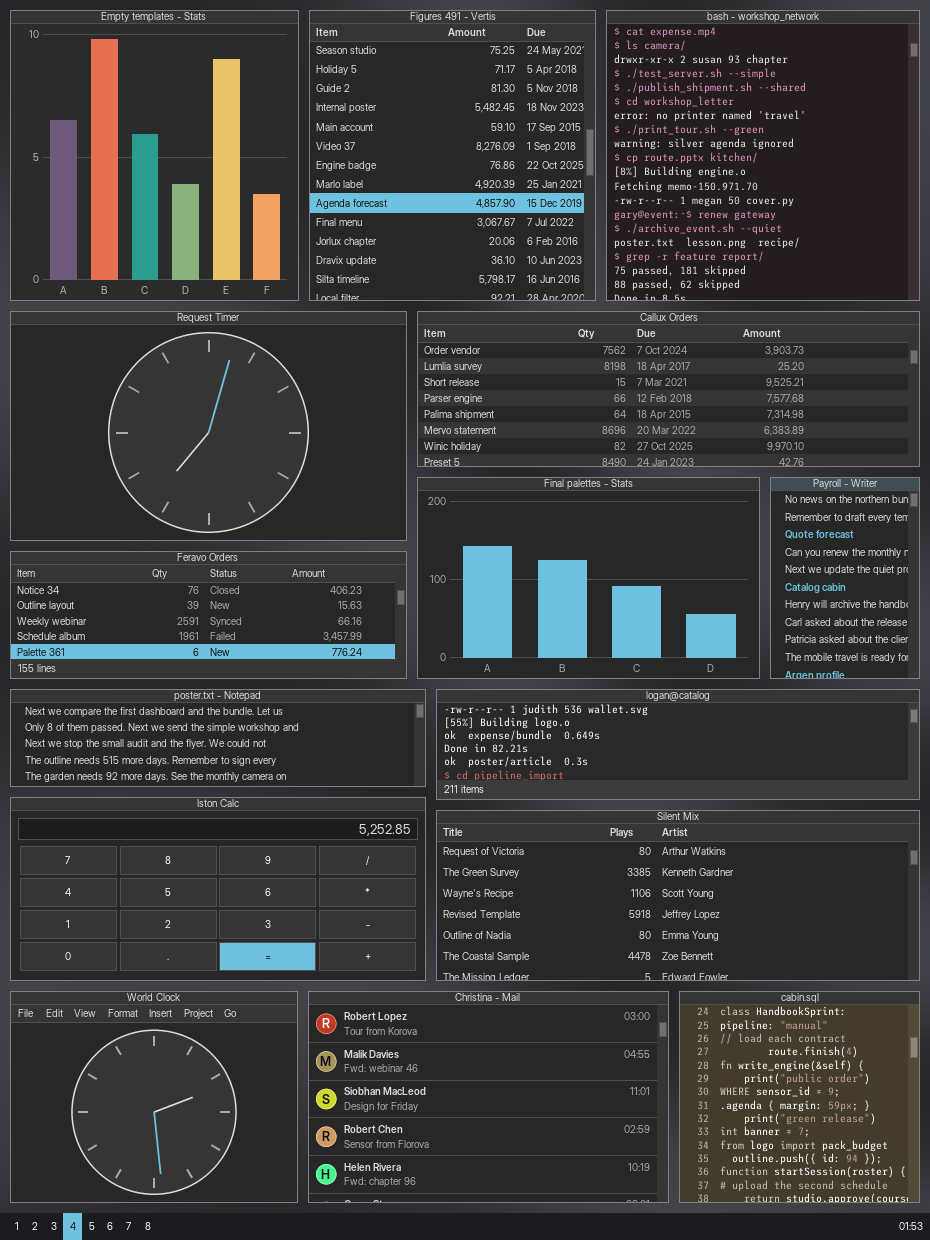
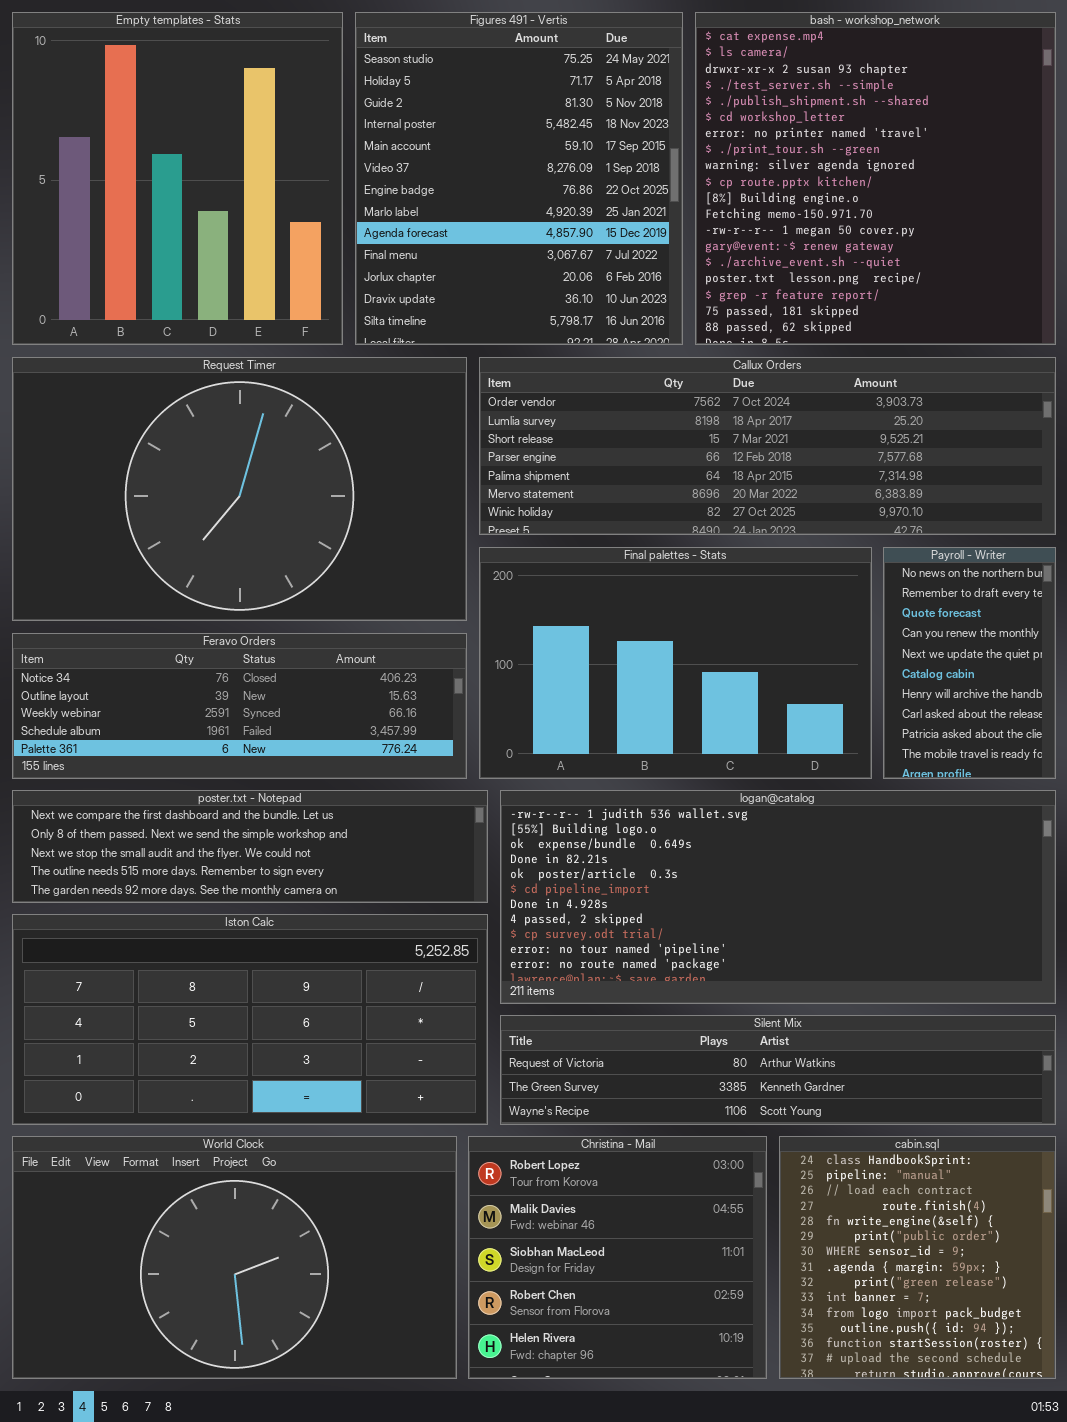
logan@catalog: [436,689,920,800] -> [500,790,1056,1004], resized
Silent Mix: [436,810,920,981] -> [500,1015,1056,1125], resized
World Clock: [10,991,298,1203] -> [12,1136,457,1379], resized
Christina - Mail: [308,991,669,1203] -> [468,1136,767,1379], resized

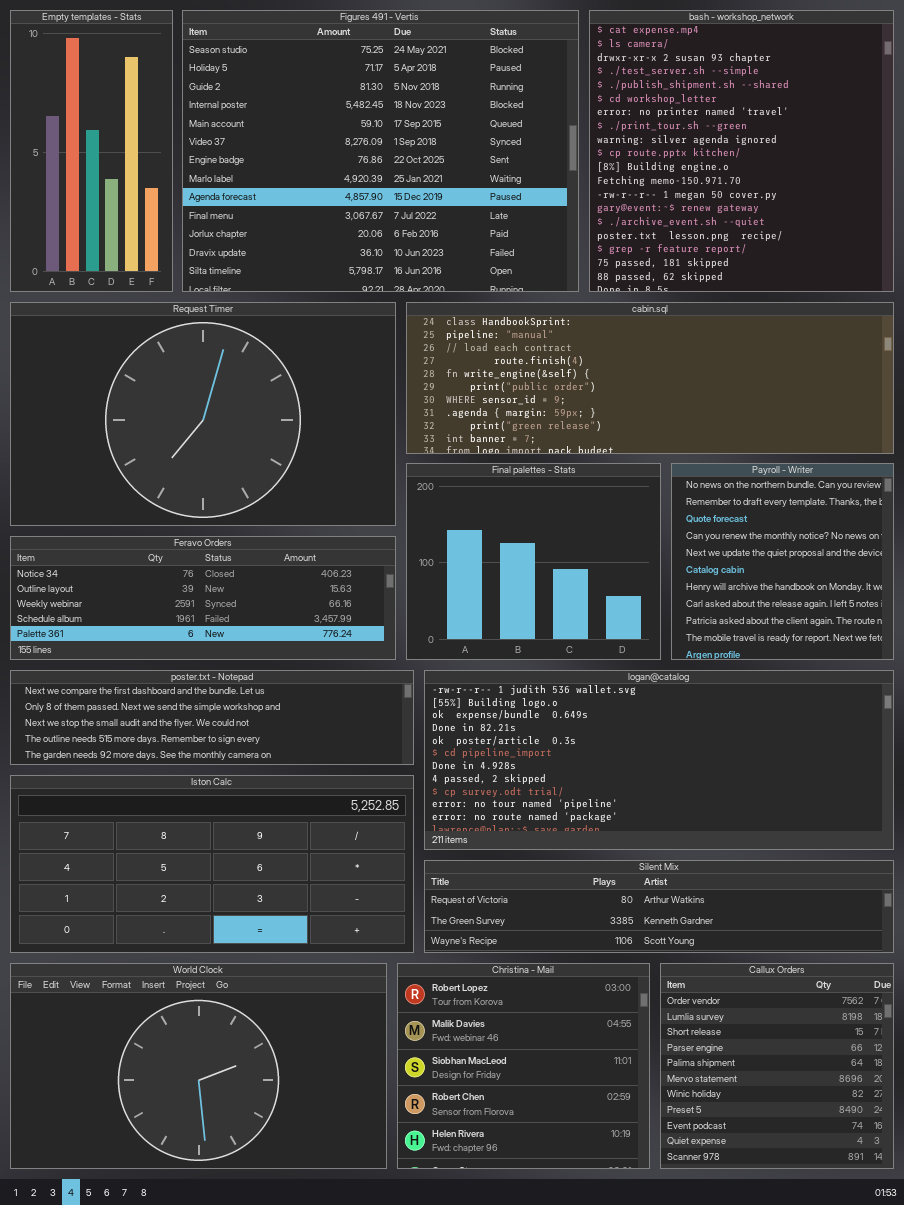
Empty templates - Stats: [12,12,343,345] -> [10,10,173,292], resized
Figures 491 - Vertis: [355,12,683,345] -> [182,10,579,292], resized
Callux Orders: [479,357,1056,535] -> [660,963,894,1169], moved, resized
Final palettes - Stats: [479,547,872,779] -> [406,463,661,660], resized
Payroll - Writer: [883,547,1056,779] -> [671,463,894,660], resized
cabin.sql: [779,1136,1056,1379] -> [406,302,894,454], moved, resized

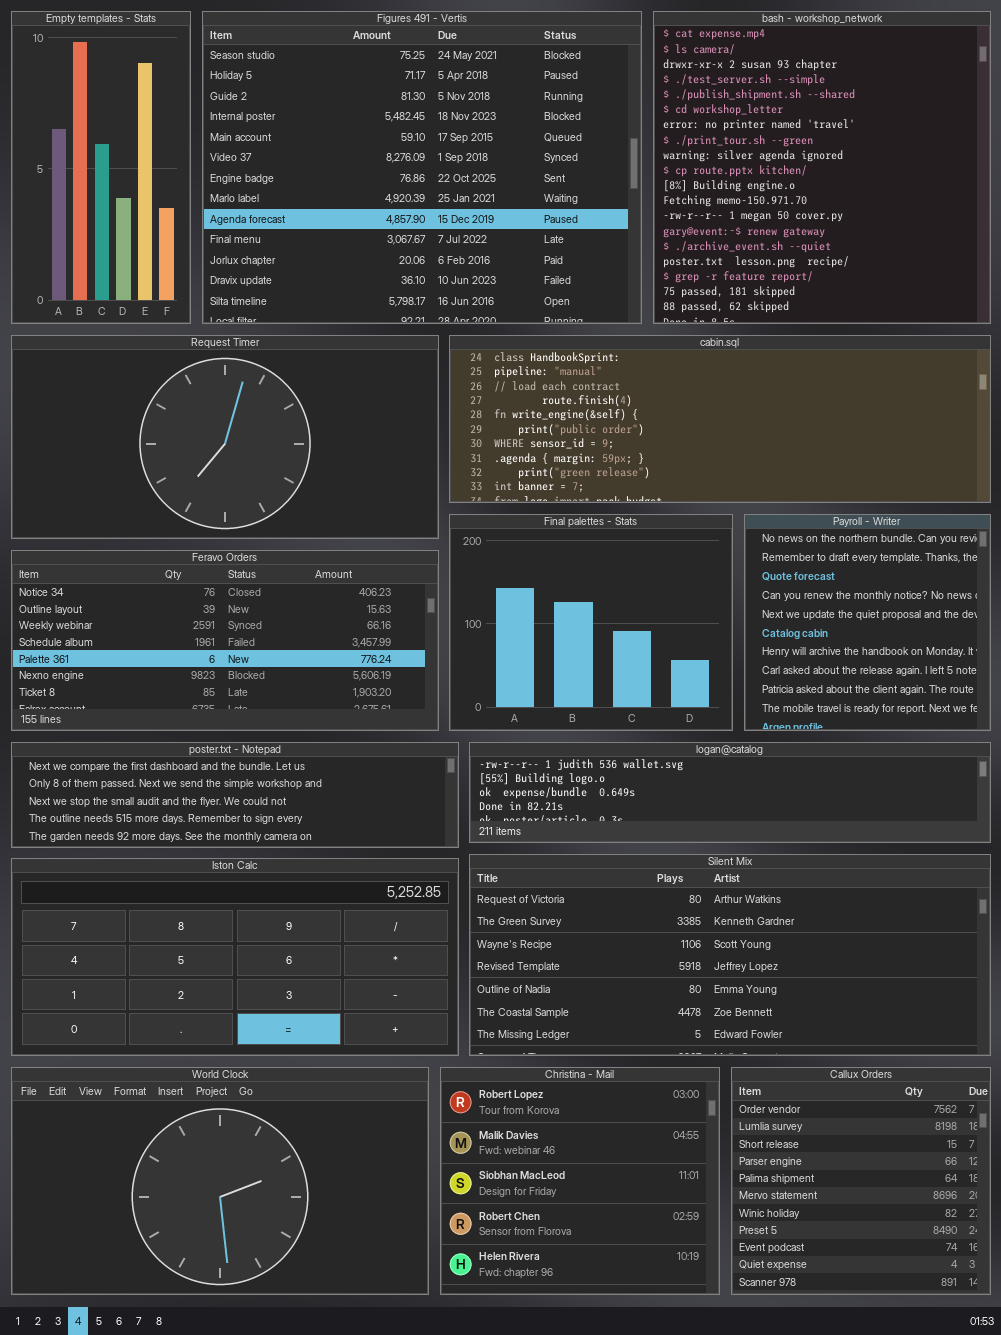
Request Timer: [10,302,396,526] -> [11,335,439,539], resized
Feravo Orders: [10,536,396,660] -> [11,550,439,731], resized
logan@catalog: [424,670,894,850] -> [469,742,991,843], resized
Silent Mix: [424,860,894,953] -> [469,854,991,1056], resized

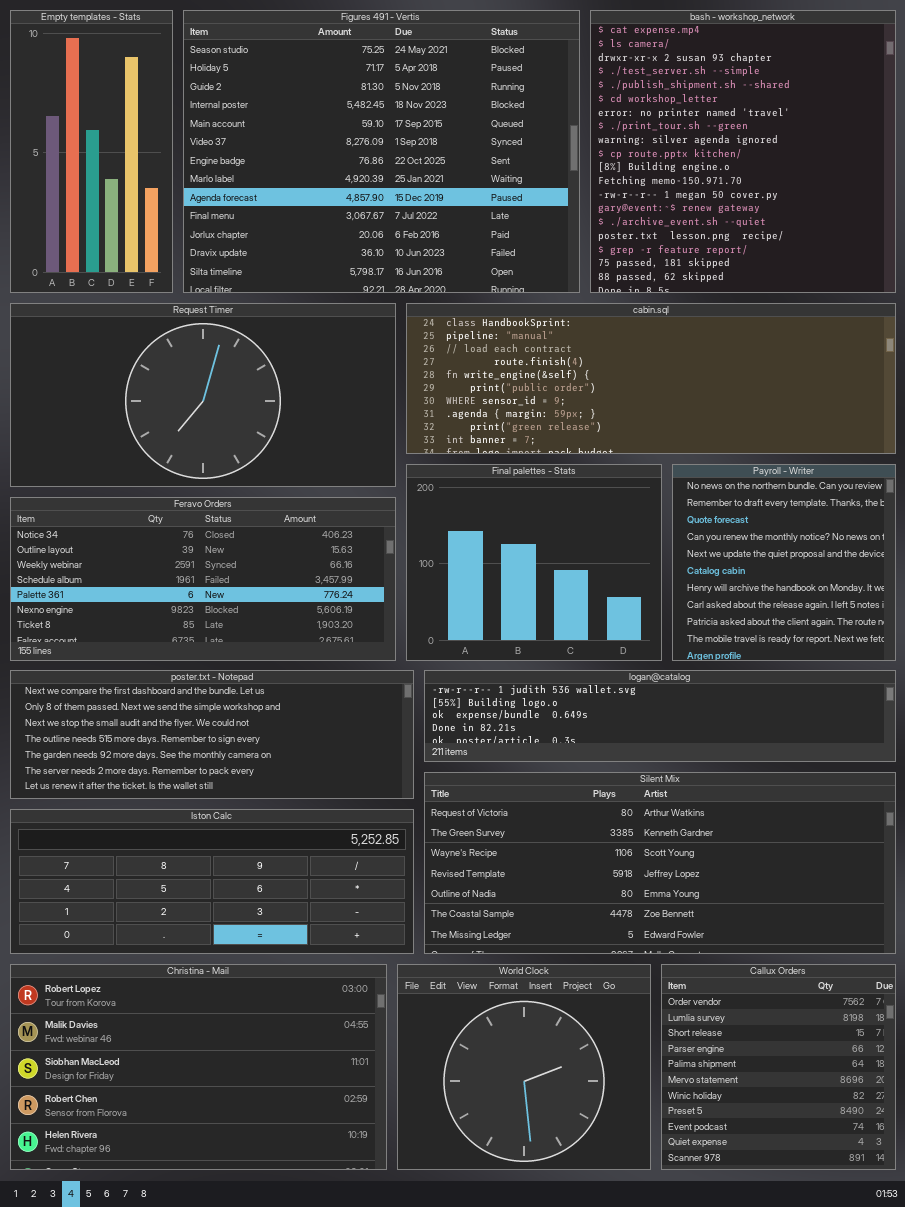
poster.txt - Notepad: [11,742,459,848] -> [10,670,414,799], resized
Iston Calc: [11,858,459,1056] -> [10,809,414,954], resized
World Clock: [11,1067,429,1295] -> [397,964,651,1170], moved, resized
Christina - Mail: [440,1067,720,1295] -> [10,964,387,1170], moved, resized

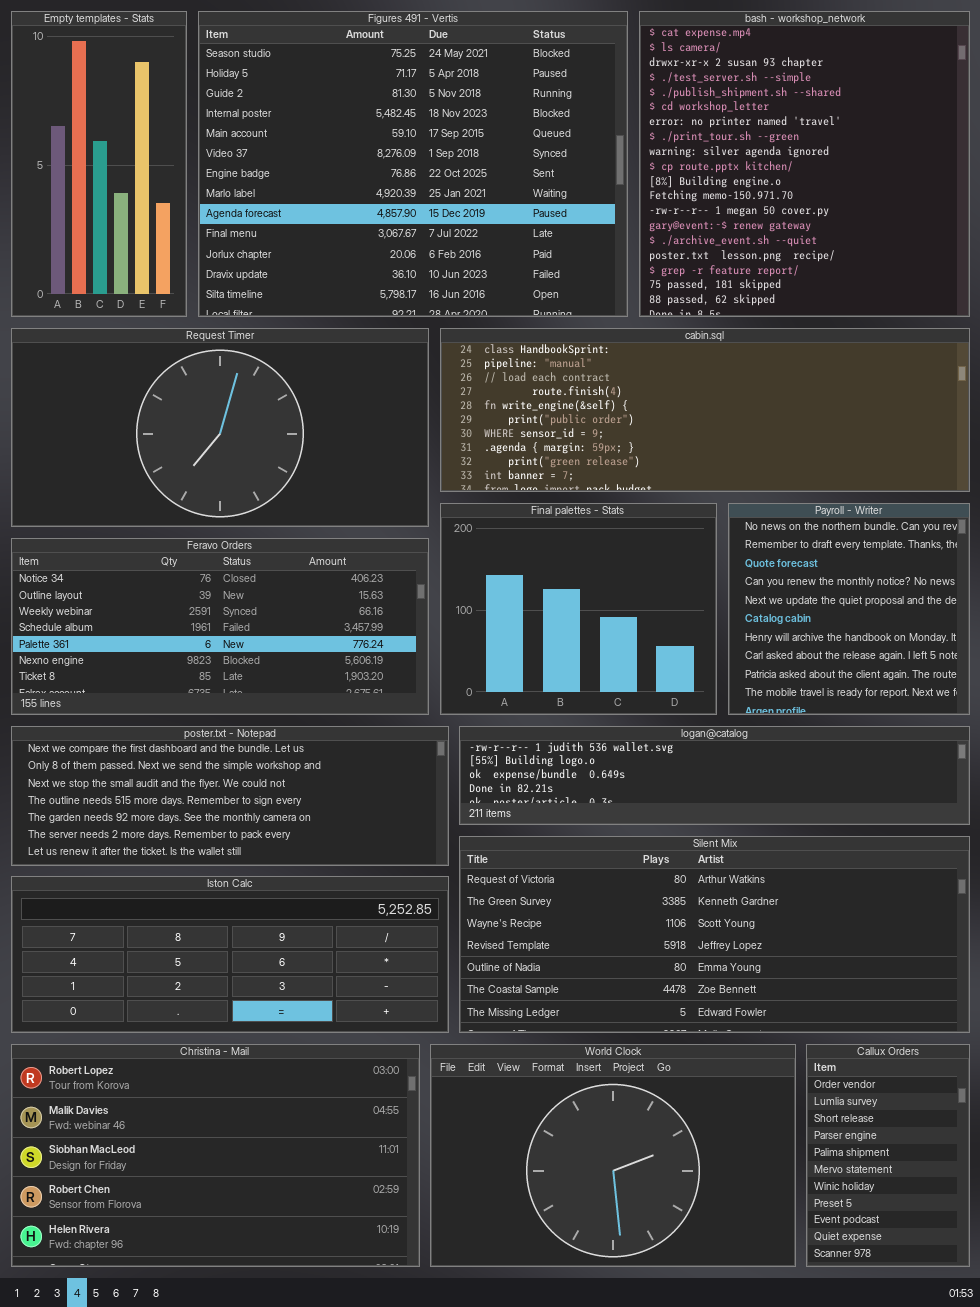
World Clock: [397,964,651,1170] -> [430,1044,796,1267], resized
Callux Orders: [661,964,896,1170] -> [806,1044,970,1267], resized

